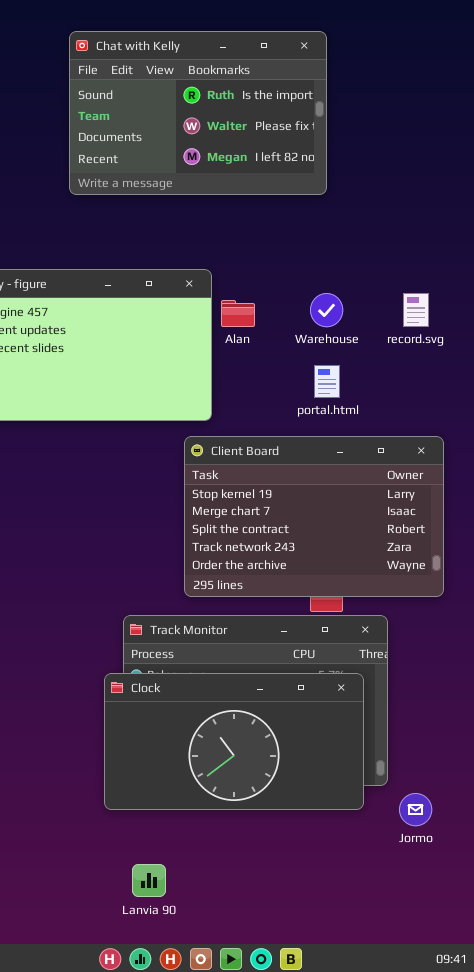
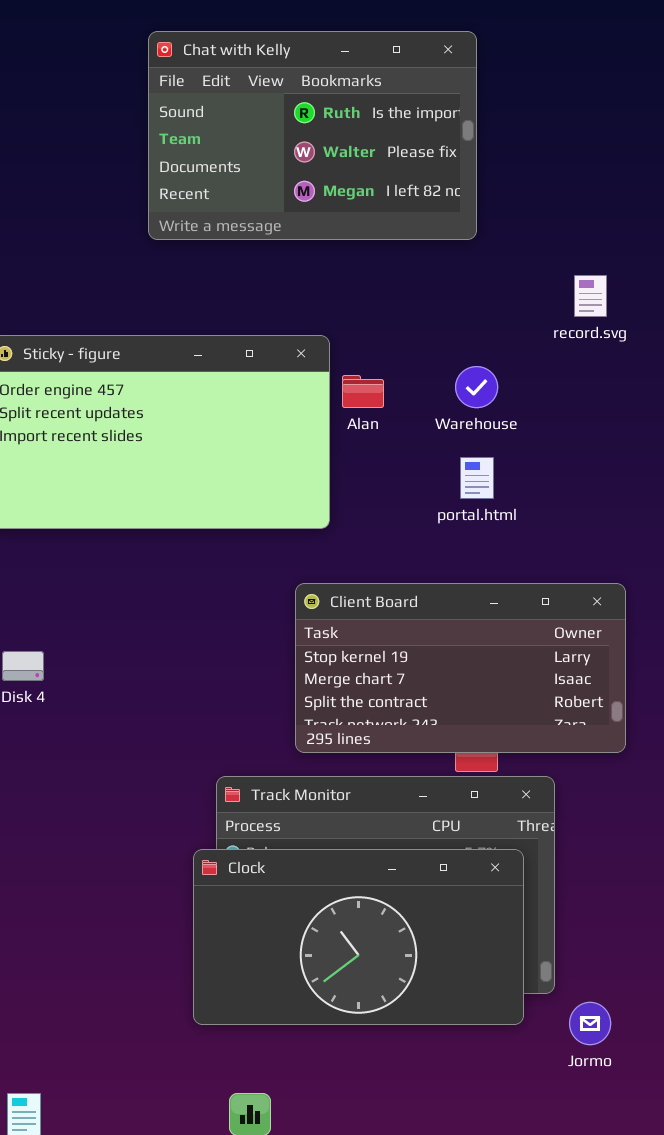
record.svg: [403,293,429,327] -> [574,275,607,317], moved
Client Board: [184,436,444,597] -> [295,583,626,753], resized

